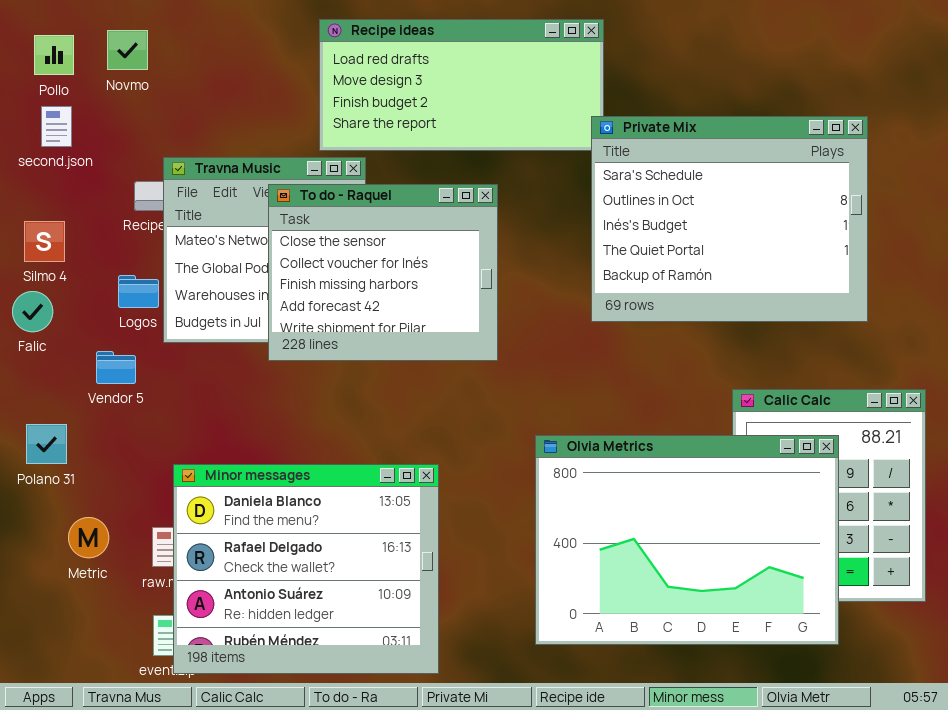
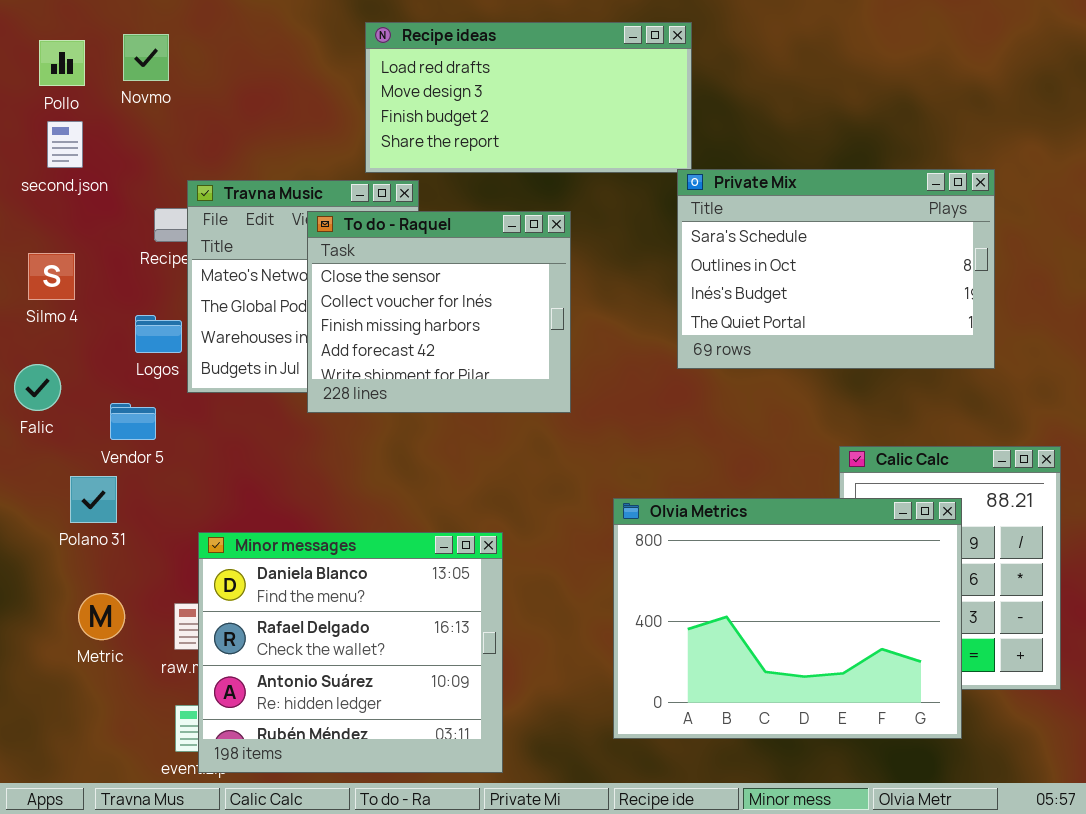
Private Mix: [591,116,868,322] -> [677,169,995,369], resized
Falic: [12,291,53,332] -> [14,364,61,411], moved
Polano 31: [26,424,67,464] -> [70,476,117,523], moved

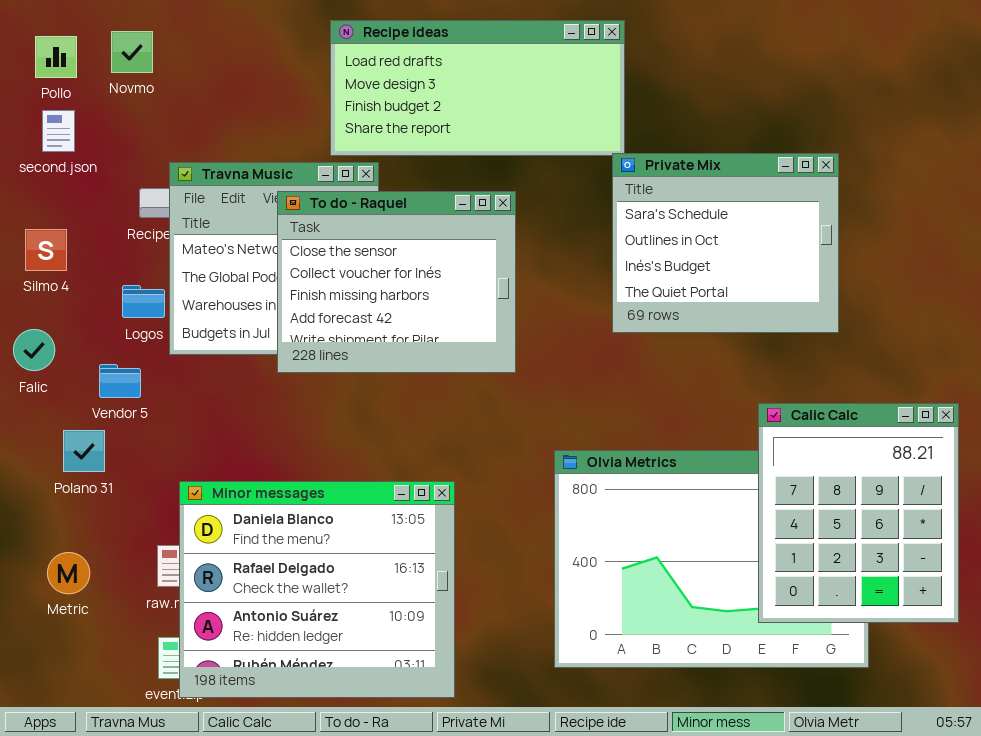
Private Mix: [677,169,995,369] -> [612,153,839,333], resized
Calic Calc: [839,446,1061,690] -> [758,403,959,623], raised
Metric: [78,593,125,640] -> [47,552,90,594], moved

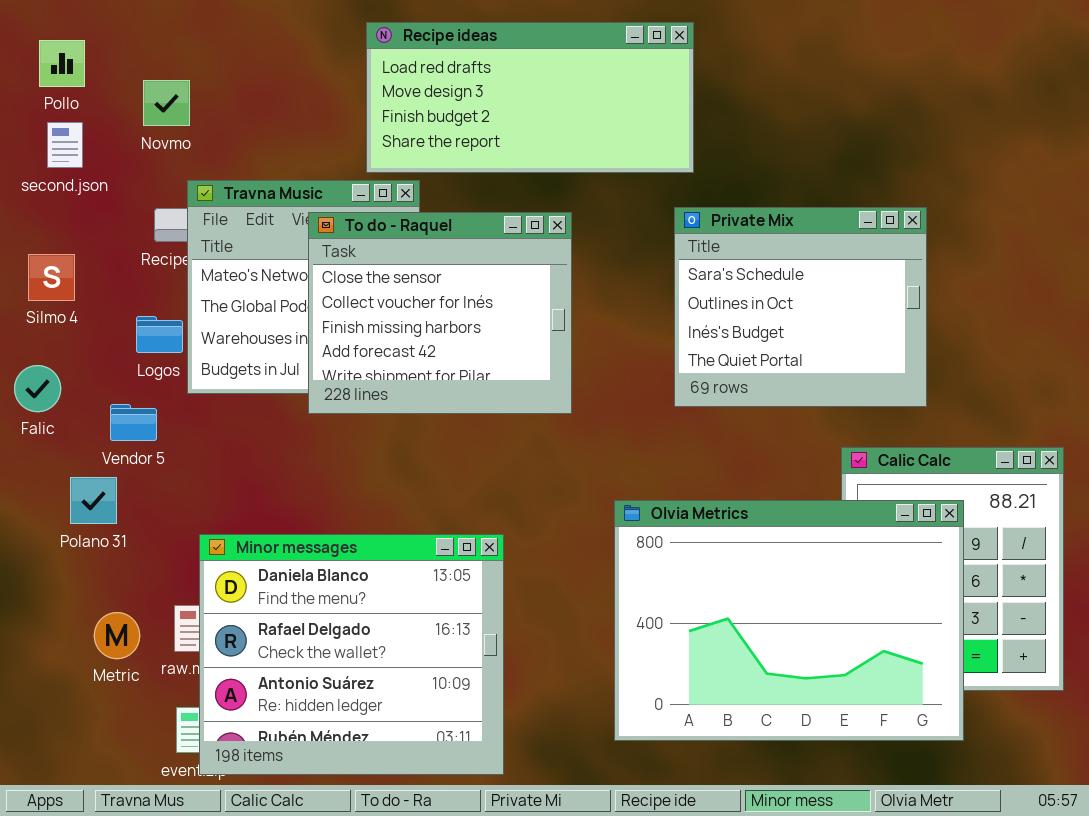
Novmo: [111,31,153,73] -> [143,80,190,126], moved
Private Mix: [612,153,839,333] -> [674,207,927,407], moved
Olvia Metrics: [554,450,869,668] -> [614,500,964,741], raised
Metric: [47,552,90,594] -> [94,612,140,659], moved

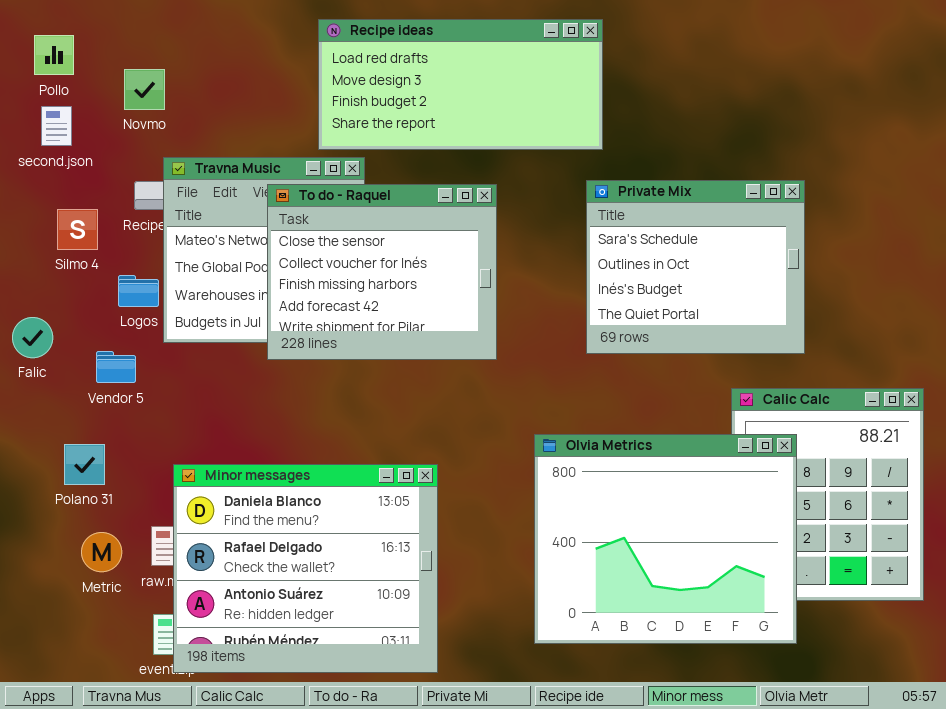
Silmo 4: [28,254,75,301] -> [57,209,98,250], moved
Polano 31: [70,477,117,524] -> [64,444,105,485], moved
Olvia Metrics: [614,500,964,741] -> [534,434,797,644], resized

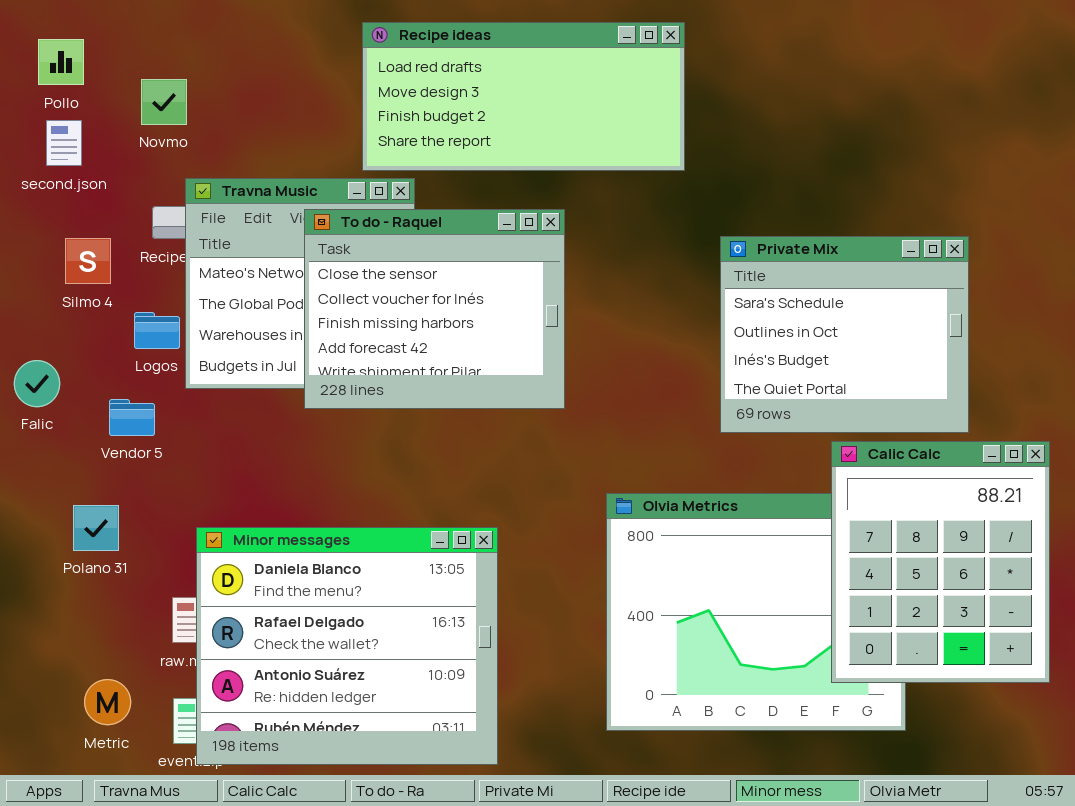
Private Mix: [586,180,805,354] -> [720,236,969,433], moved
Calic Calc: [731,388,924,601] -> [831,441,1050,683], raised
Metric: [81,532,122,572] -> [84,679,131,725], moved

